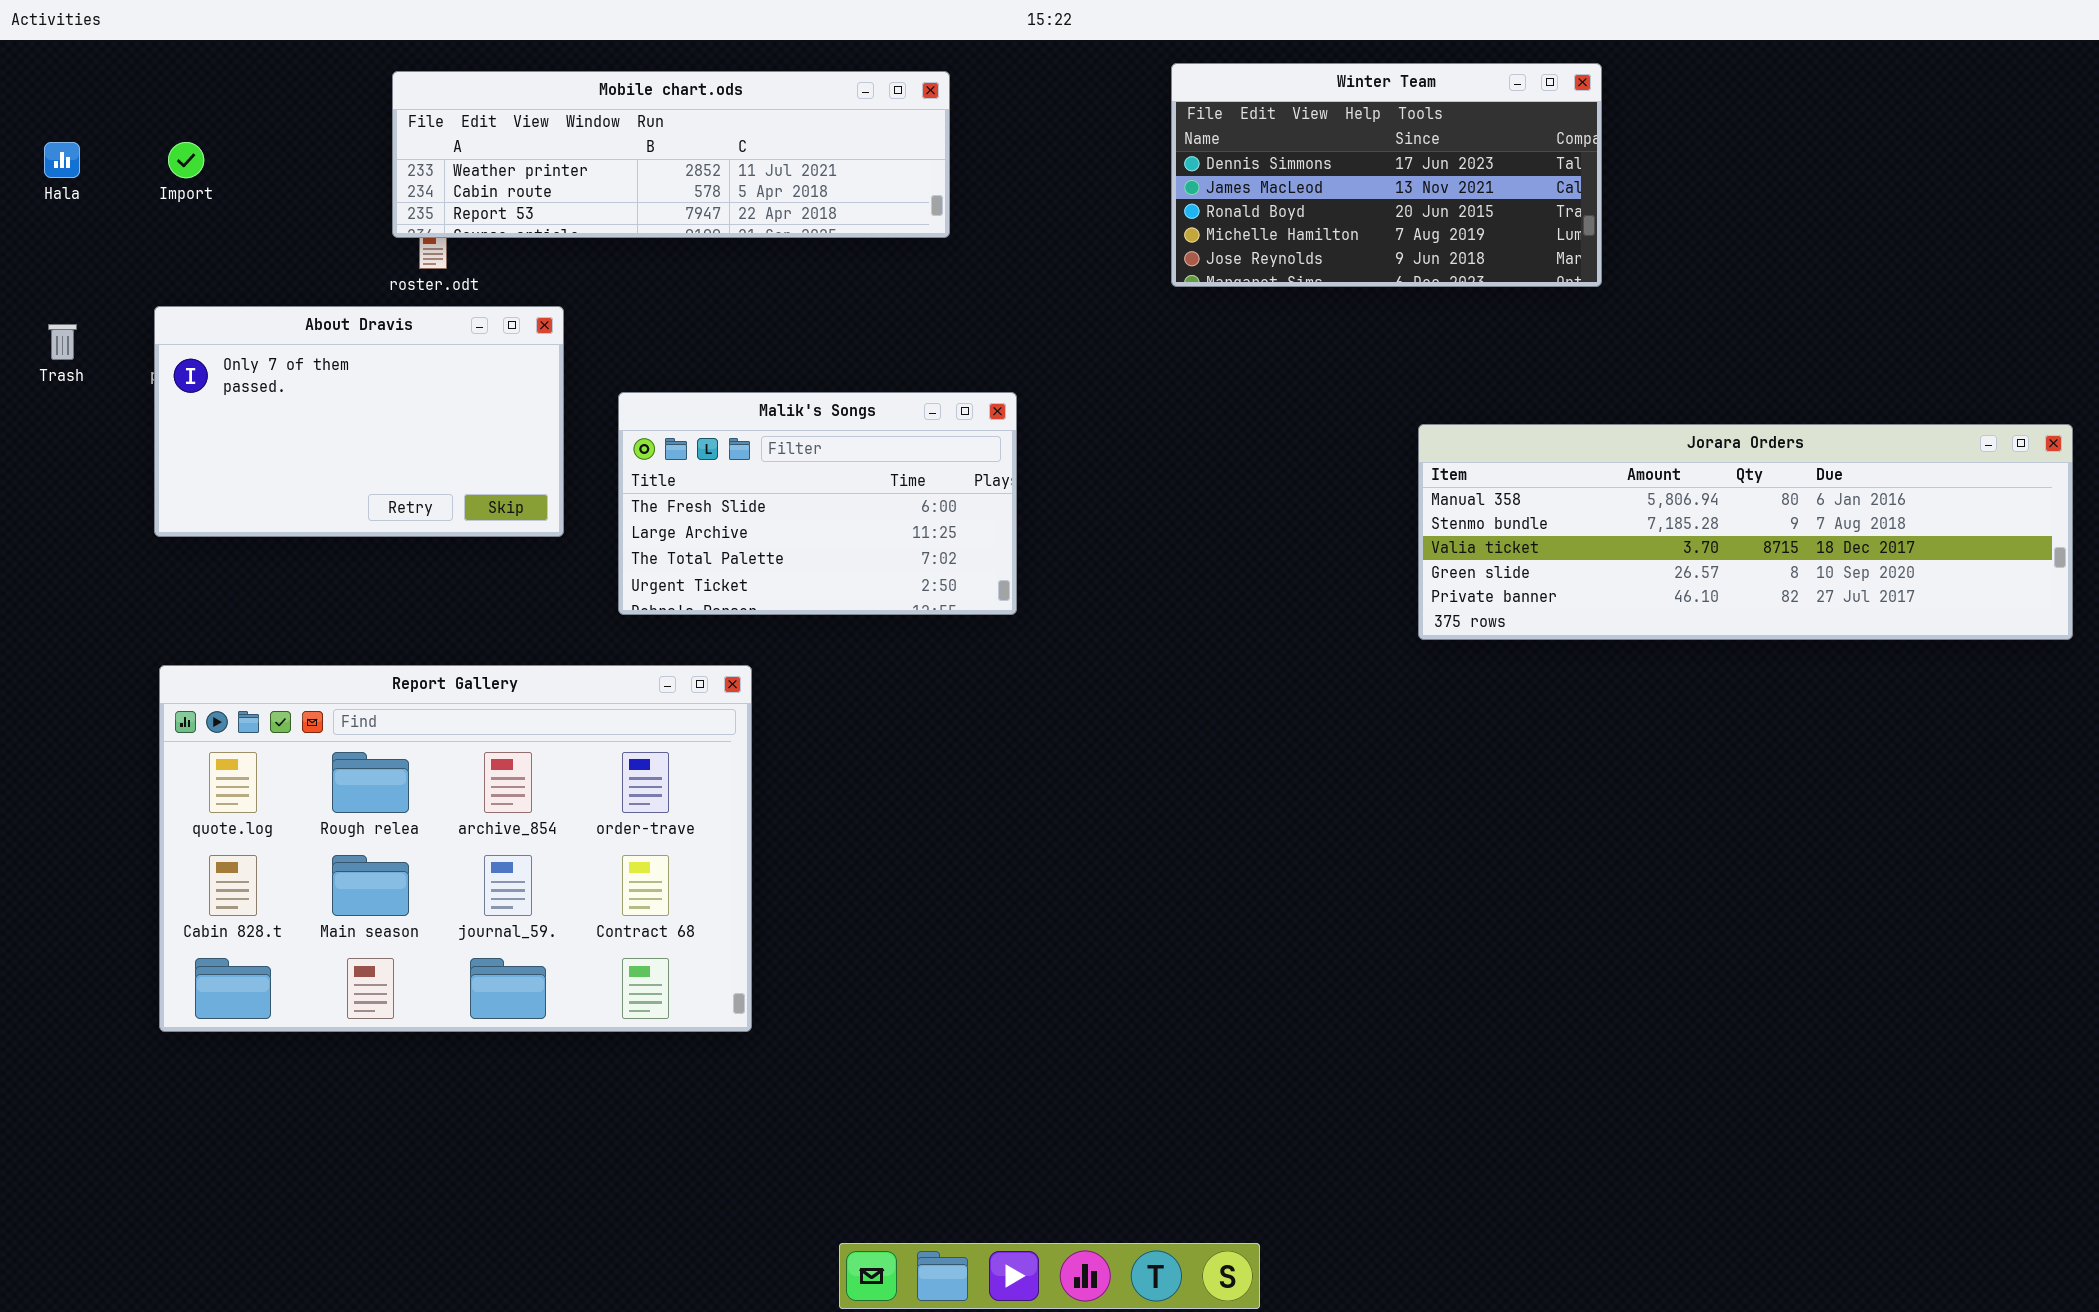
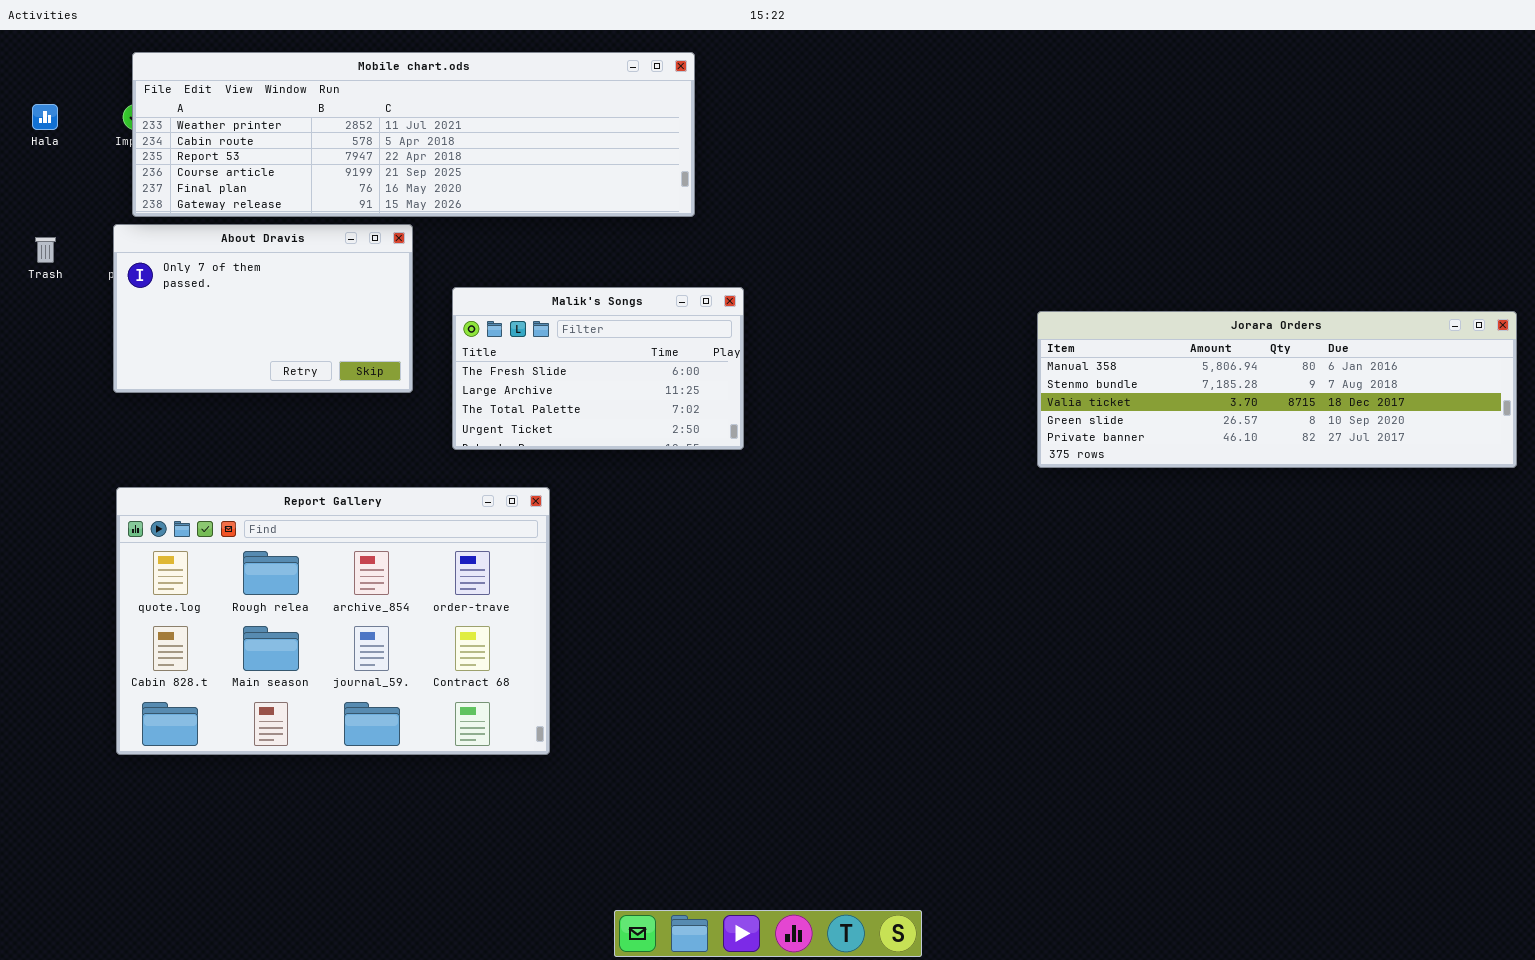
Winter Team: [1171,63,1602,287] -> none, closed
Mobile chart.ods: [392,71,950,238] -> [132,52,695,217], resized

